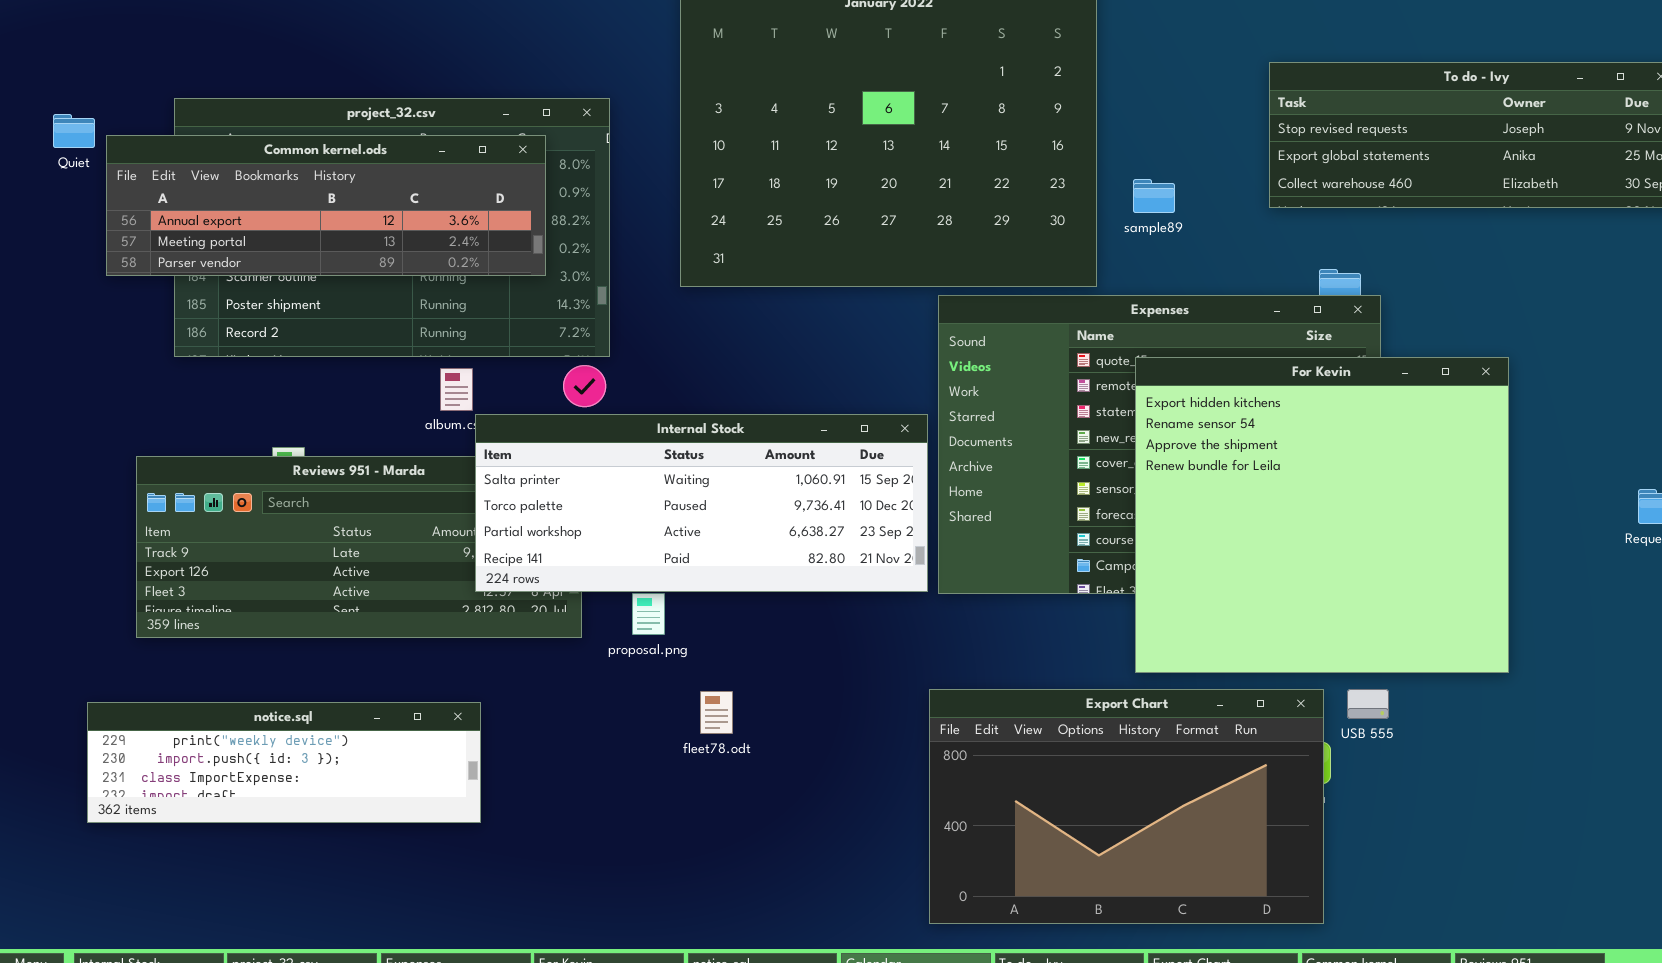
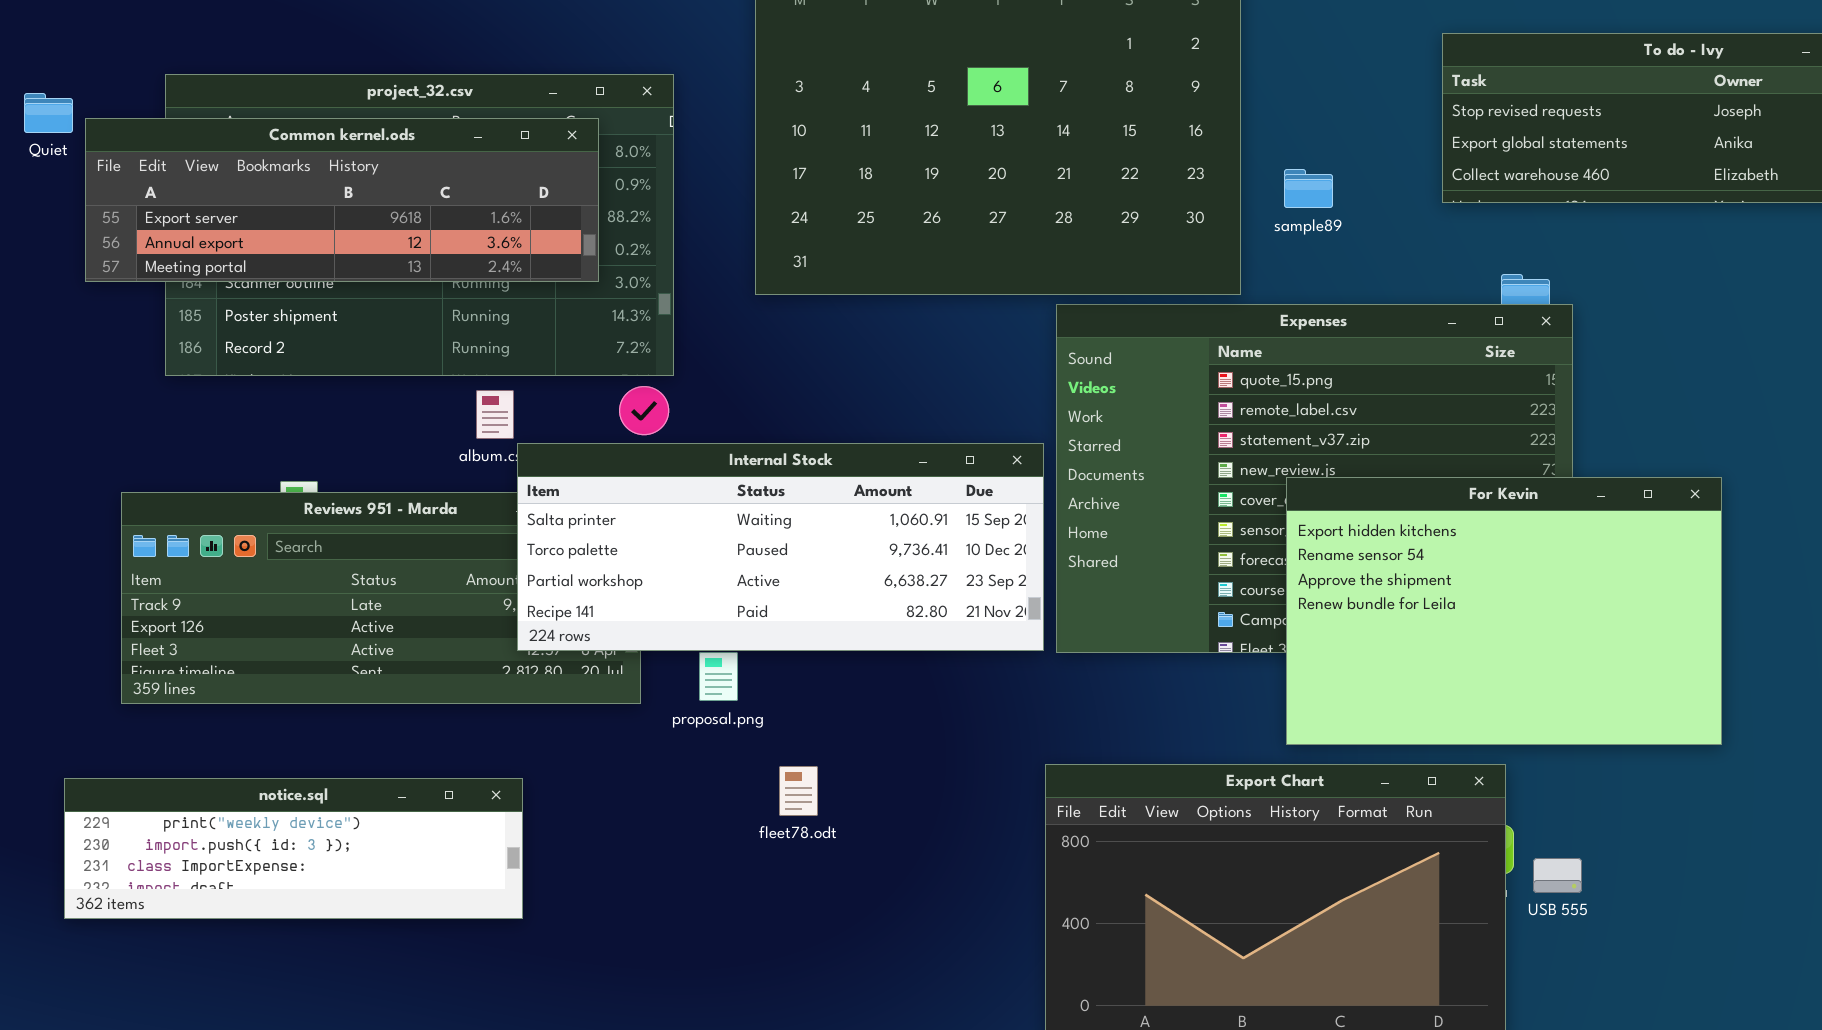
Common kernel.ods: [106,135,546,276] -> [85,118,599,282], scrolled up 1 row
For Kevin: [1135,357,1509,673] -> [1286,477,1722,745], resized
USB 555: [1347,689,1389,719] -> [1533,858,1582,893], moved

